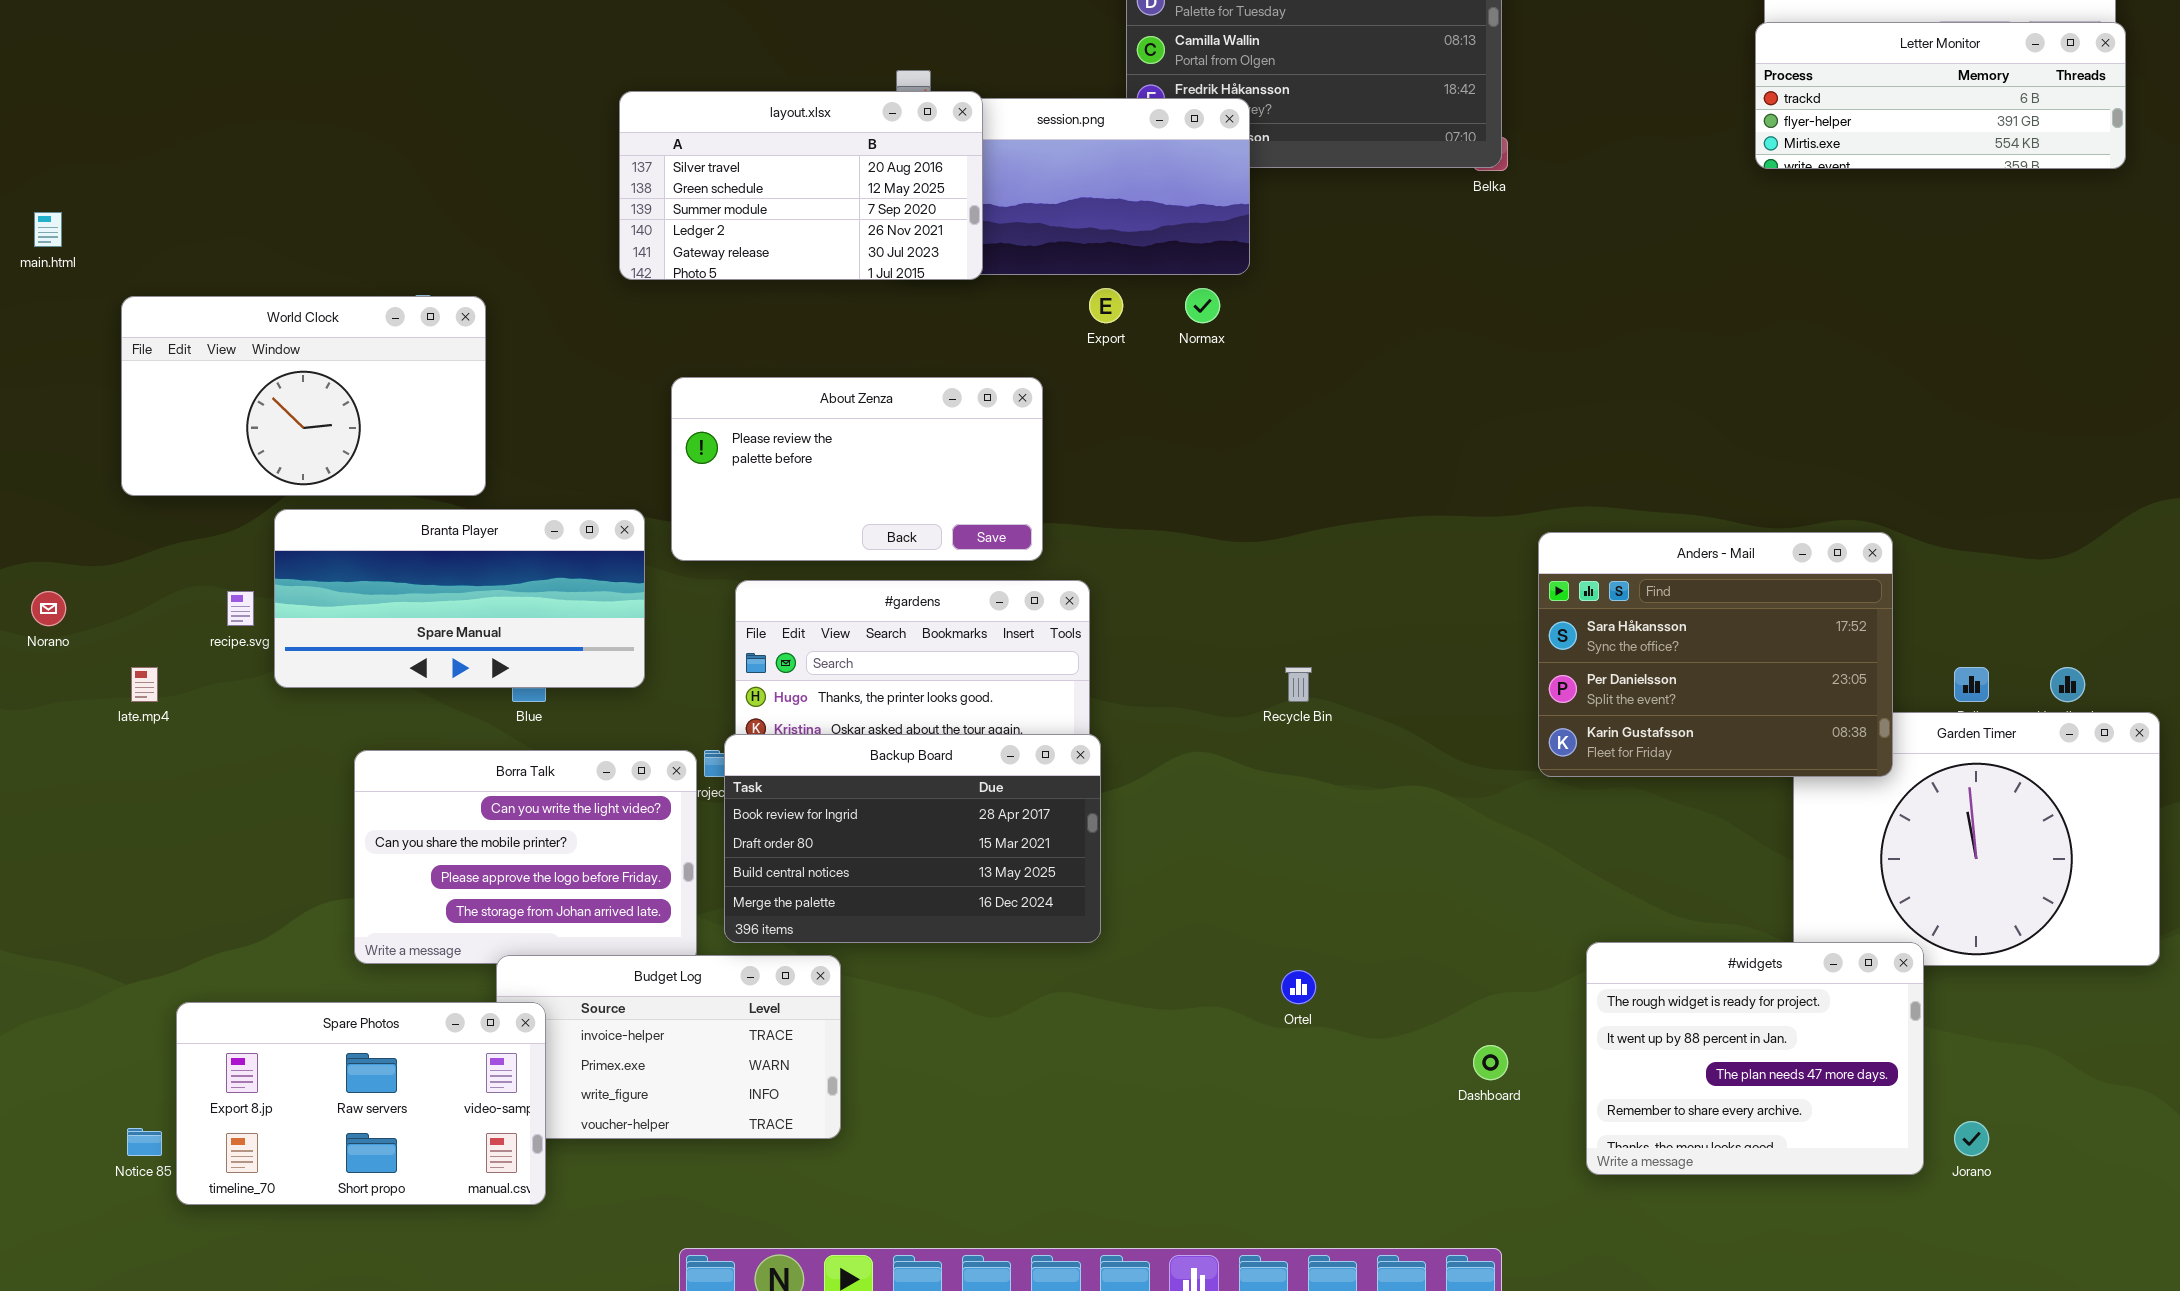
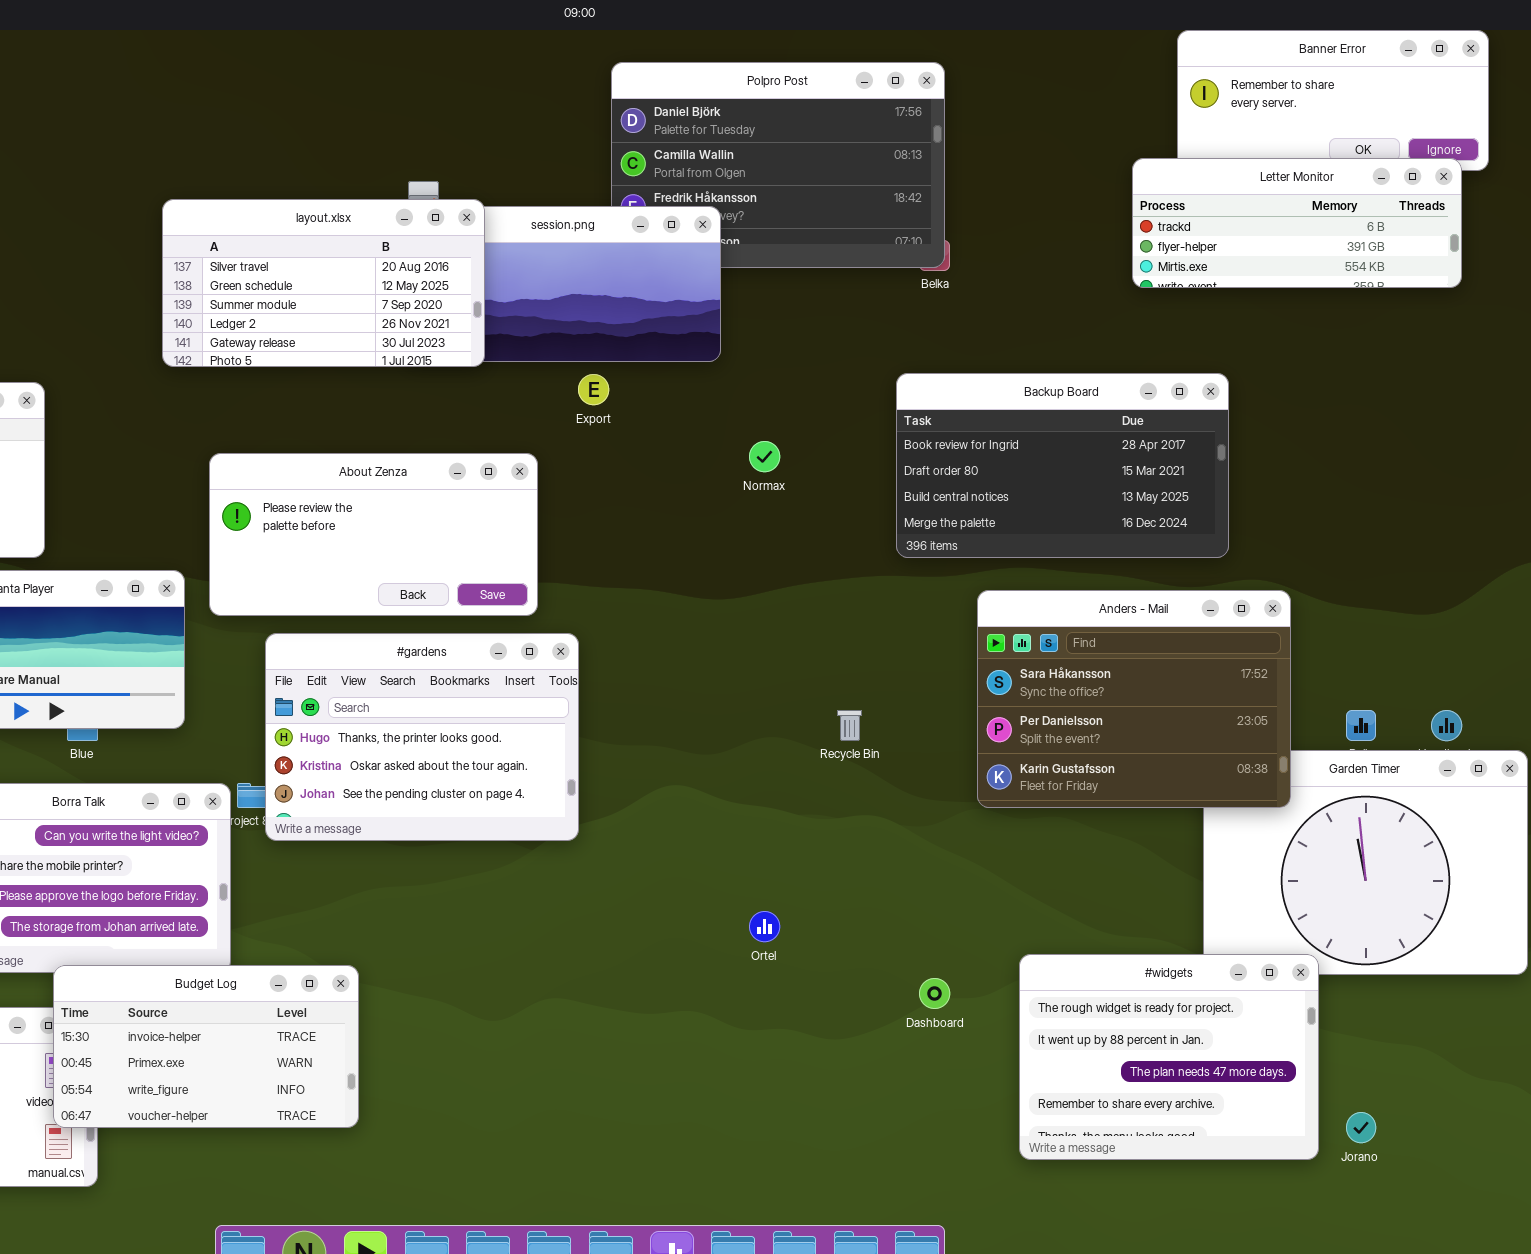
Letter Monitor: [1755,22,2126,169] -> [1132,158,1462,288], moved
Normax: [1185,288,1220,323] -> [749,441,780,472], moved
Recycle Bin: [1285,667,1312,702] -> [837,710,862,741], moved
Backup Board: [724,734,1101,943] -> [896,373,1229,558], moved
Budget Log: [496,955,841,1139] -> [53,965,359,1128], raised
Ortel: [1281,970,1316,1004] -> [749,911,780,942], moved
Dashboard: [1473,1045,1508,1080] -> [919,978,950,1009], moved

